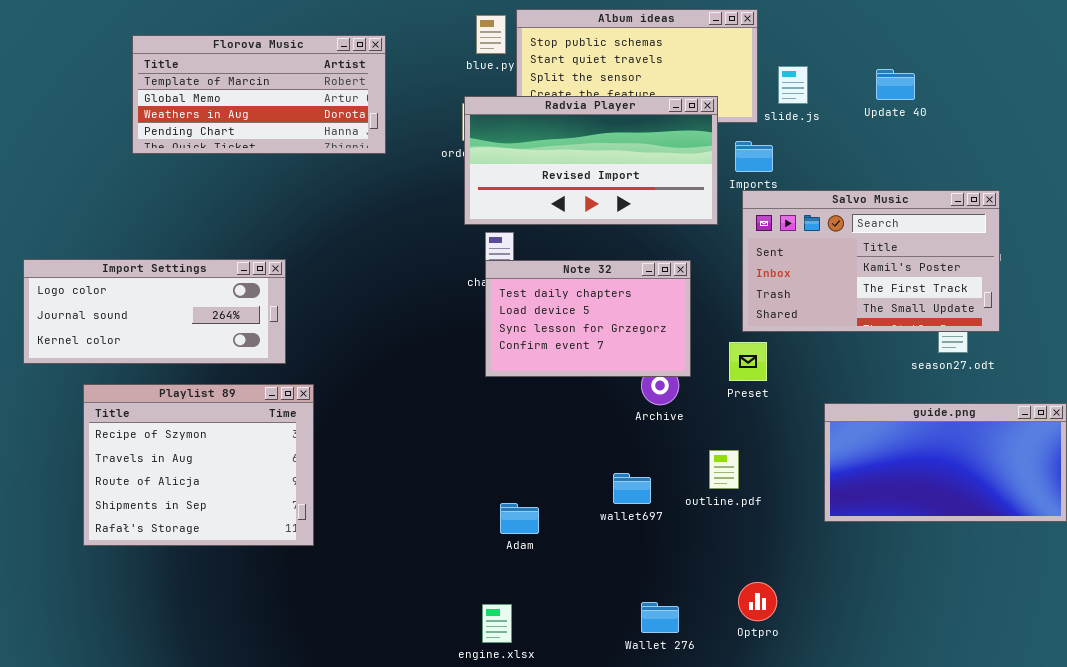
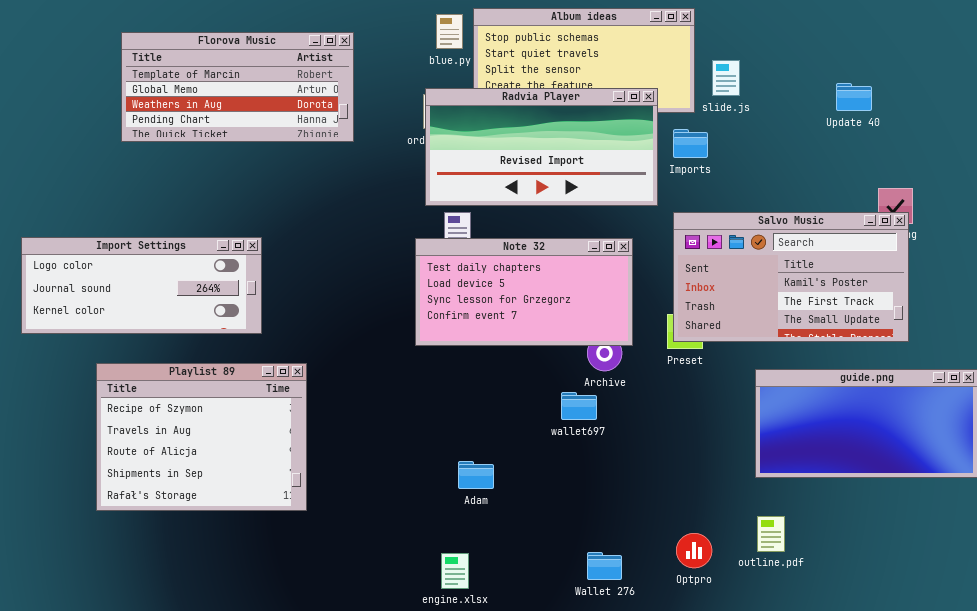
Update 40: [876,69,915,100] -> [836,83,872,111], moved
Salvo Music: [742,190,1000,332] -> [673,212,909,342], moved
Note 32: [485,260,691,377] -> [415,238,633,346], resized
Playlist 89: [83,384,314,546] -> [96,363,307,511], moved
outline.pdf: [709,450,739,489] -> [757,516,785,552], moved
wallet697: [613,473,651,504] -> [561,392,597,420], moved

